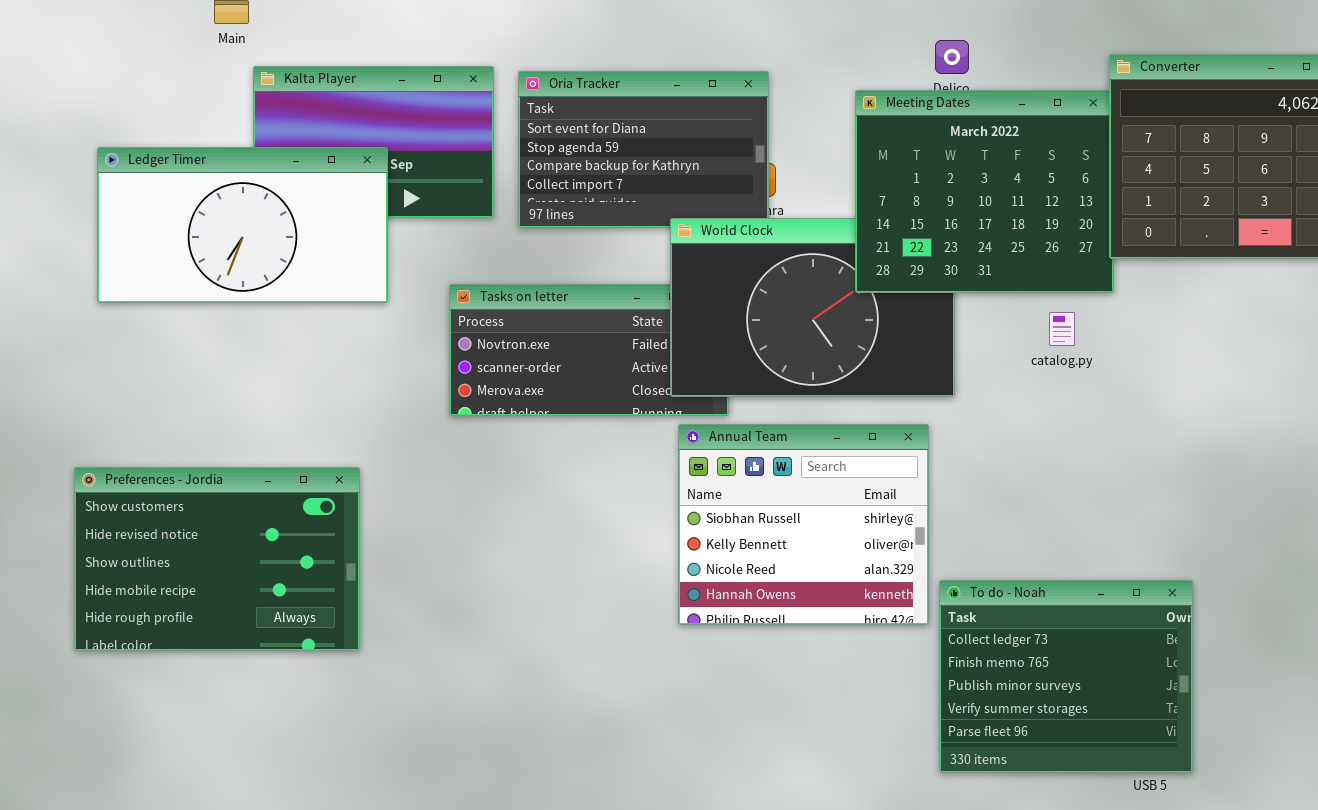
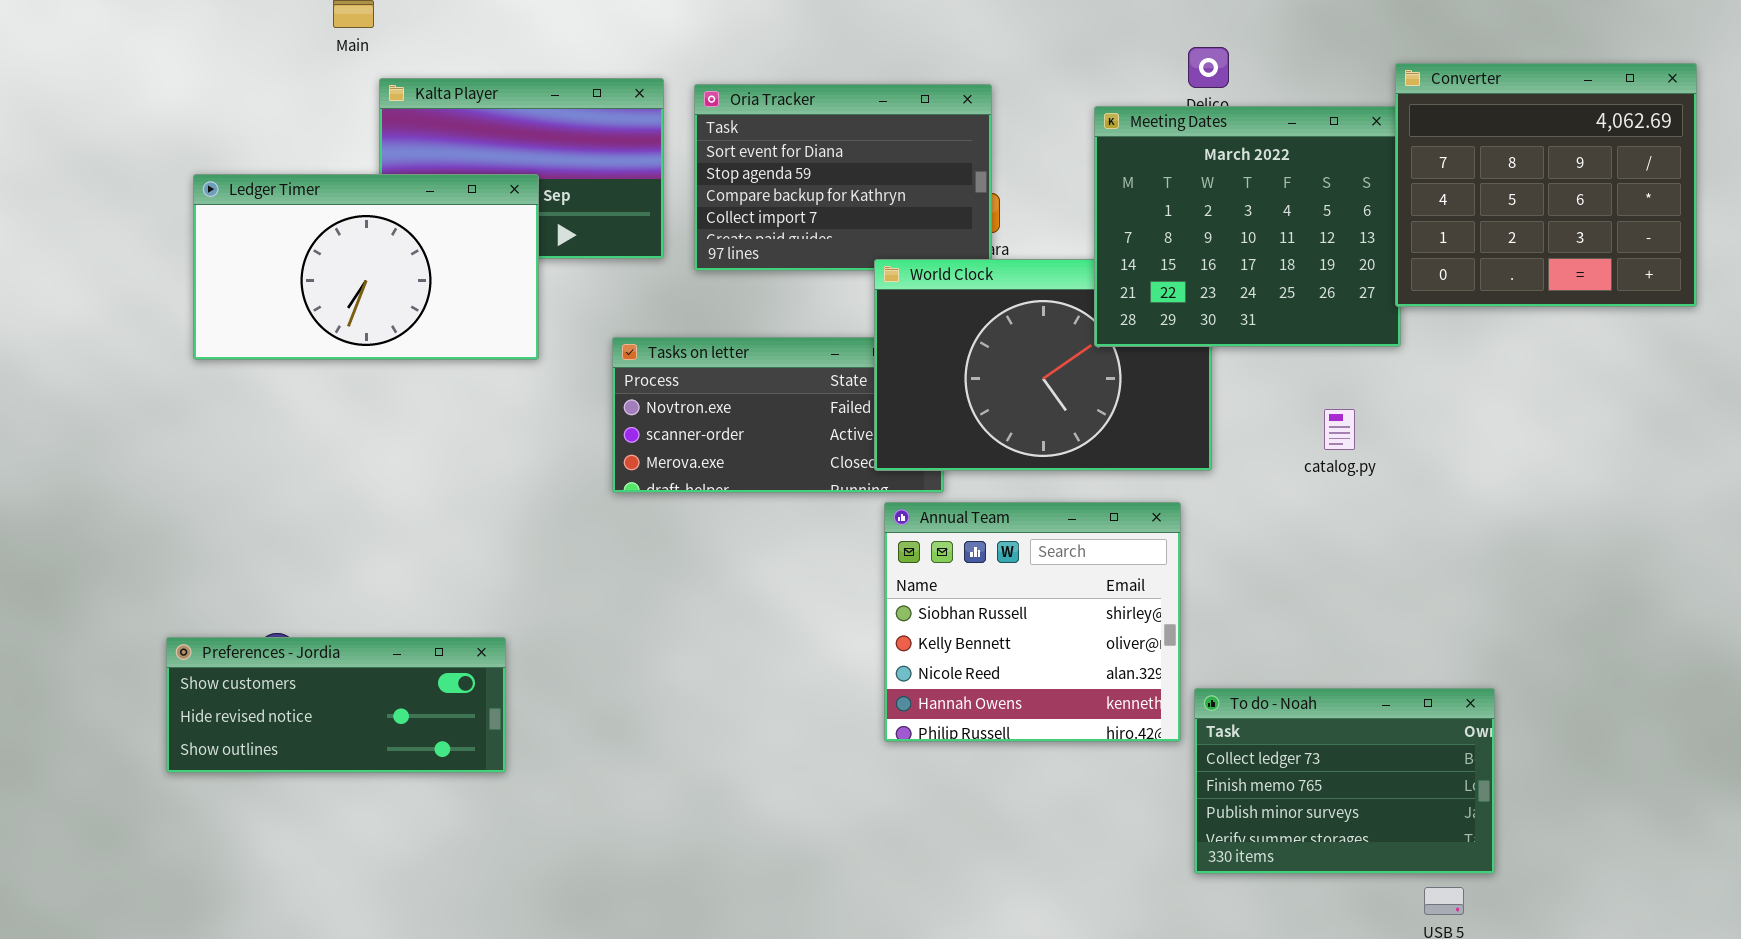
catalog.py: [1049,312,1075,346] -> [1324,409,1355,450], moved
Preferences - Jordia: [74,467,360,651] -> [166,637,506,773], resized
To do - Noah: [939,580,1193,773] -> [1194,688,1495,874], resized

